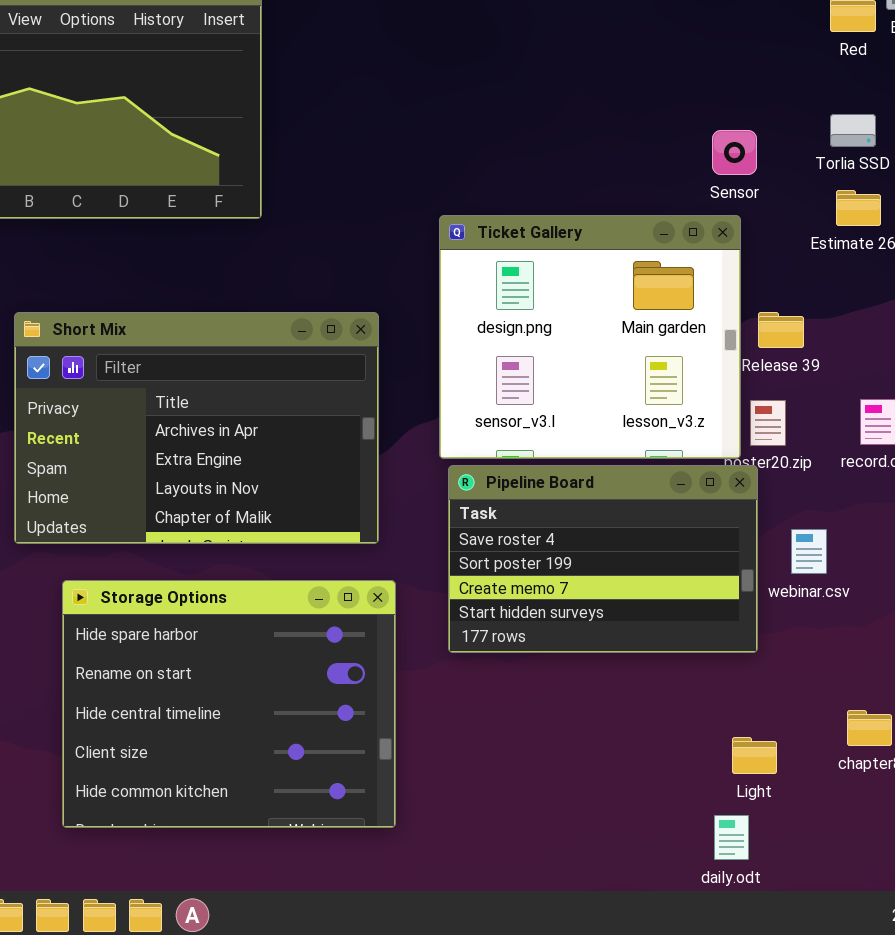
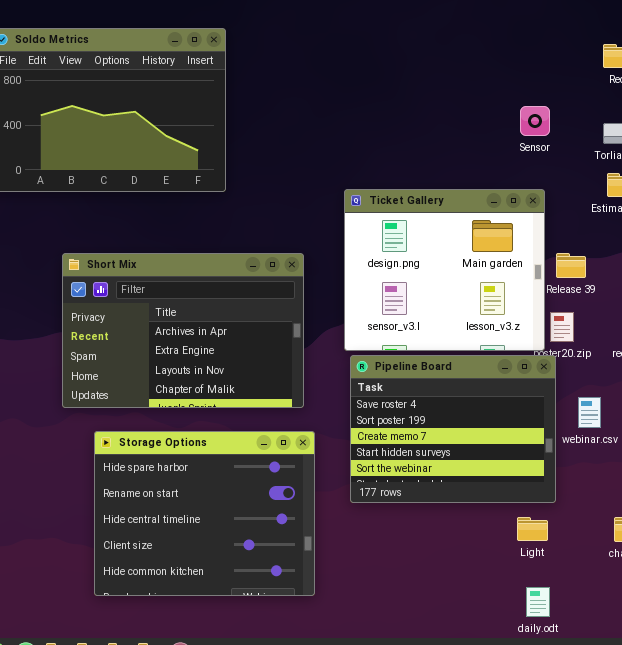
Sensor: [712,130,757,175] -> [520,106,550,136], moved
Pipeline Board: [448,465,758,653] -> [350,355,556,503], resized
Light: [732,737,777,774] -> [517,517,548,541], moved

